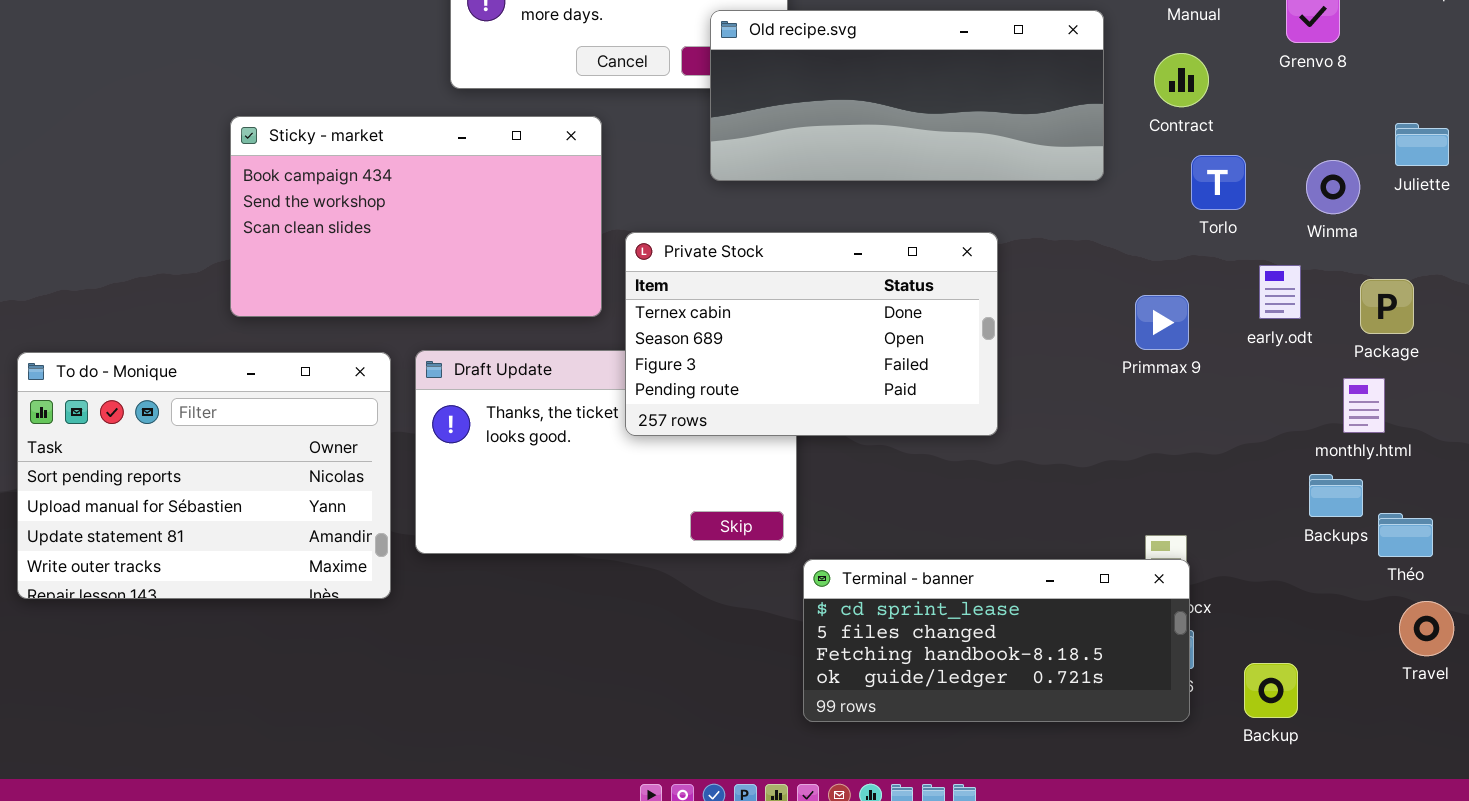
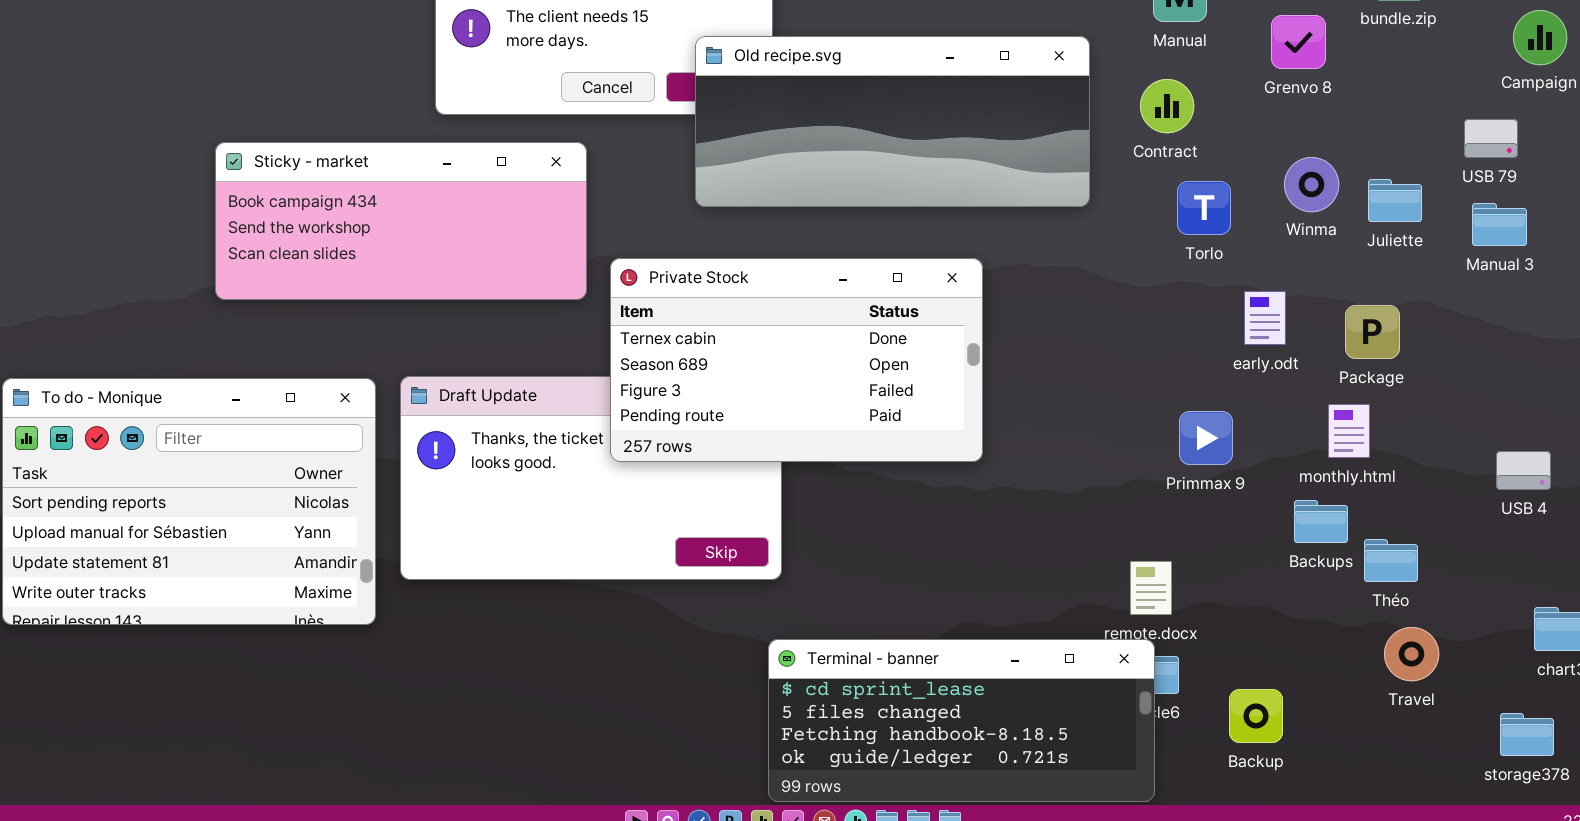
Sticky - market: [230,116,602,317] -> [215,142,587,300], resized
Juliette: [1395,123,1449,166] -> [1368,179,1422,222], moved
Winma: [1306,160,1360,214] -> [1284,157,1339,212], moved
Primmax 9: [1135,295,1189,350] -> [1179,411,1233,465], moved
Terminal - banner: [803,559,1190,722] -> [768,639,1155,802], moved

